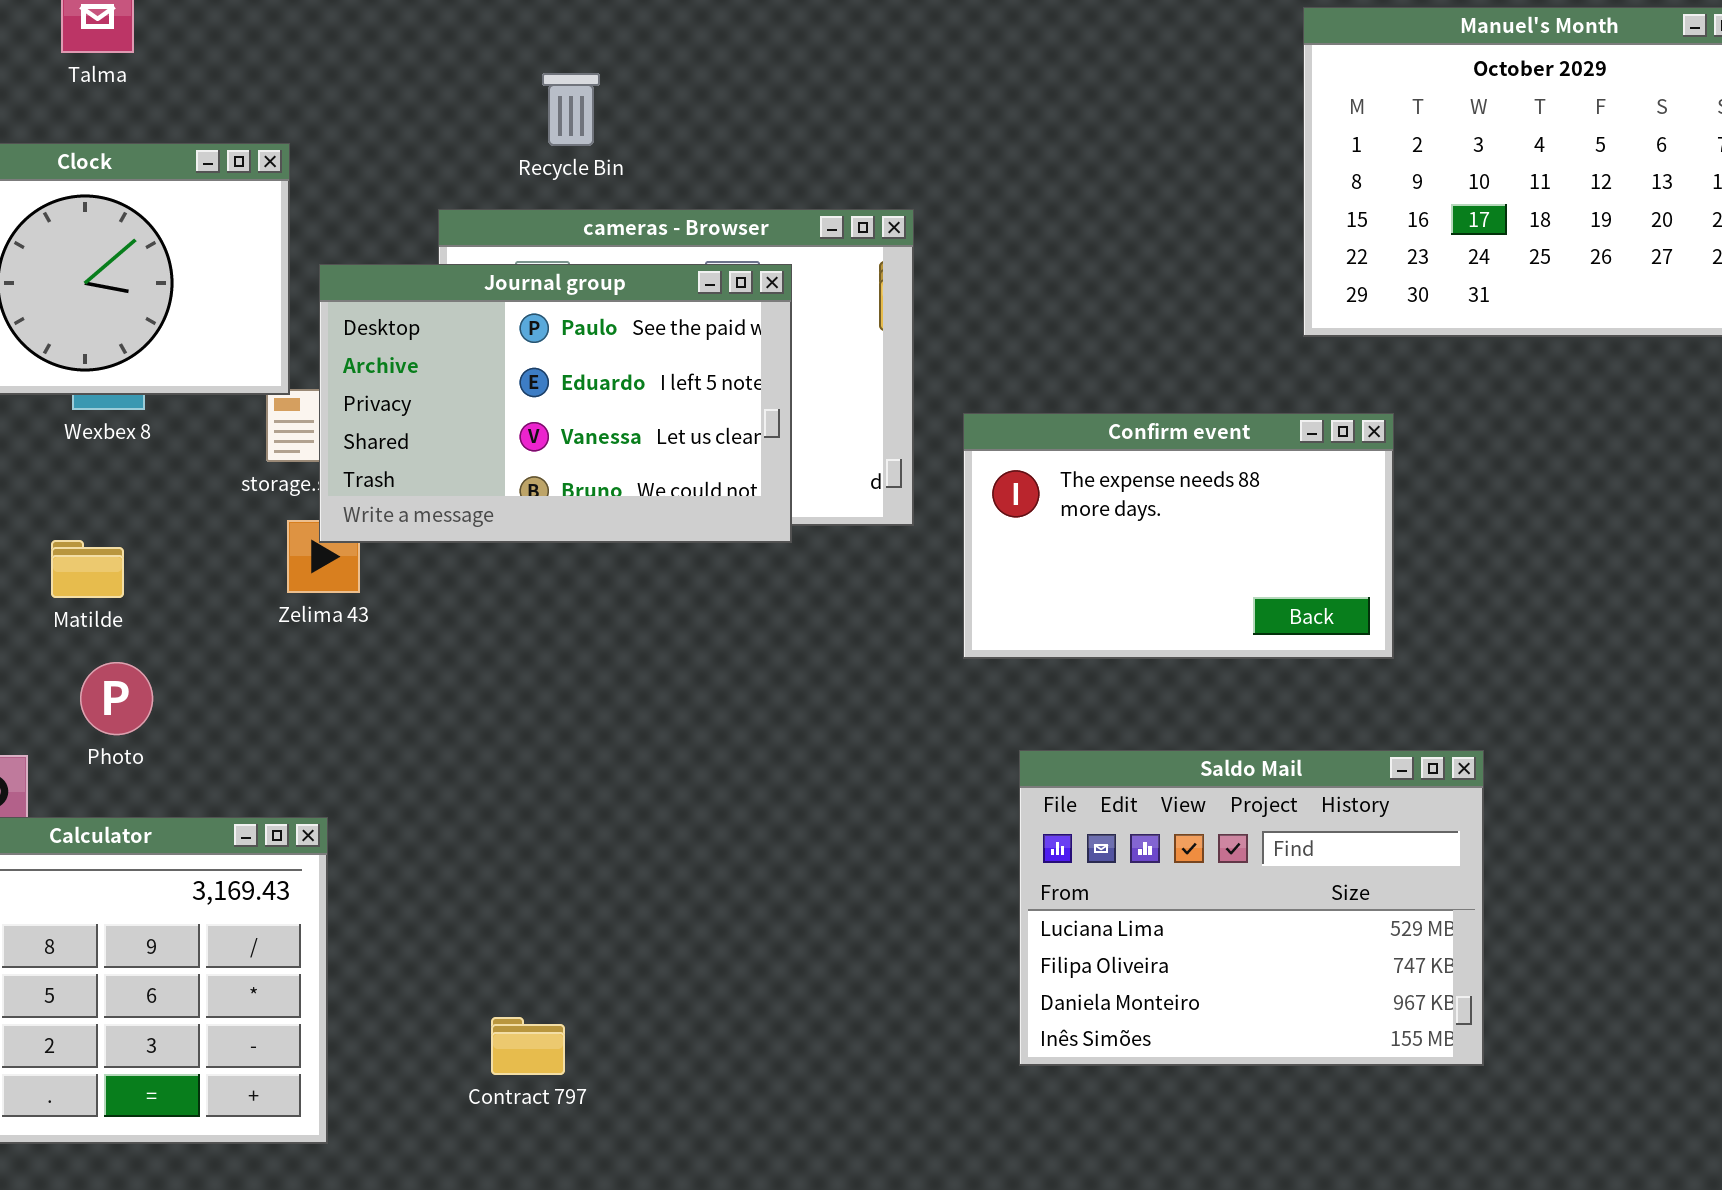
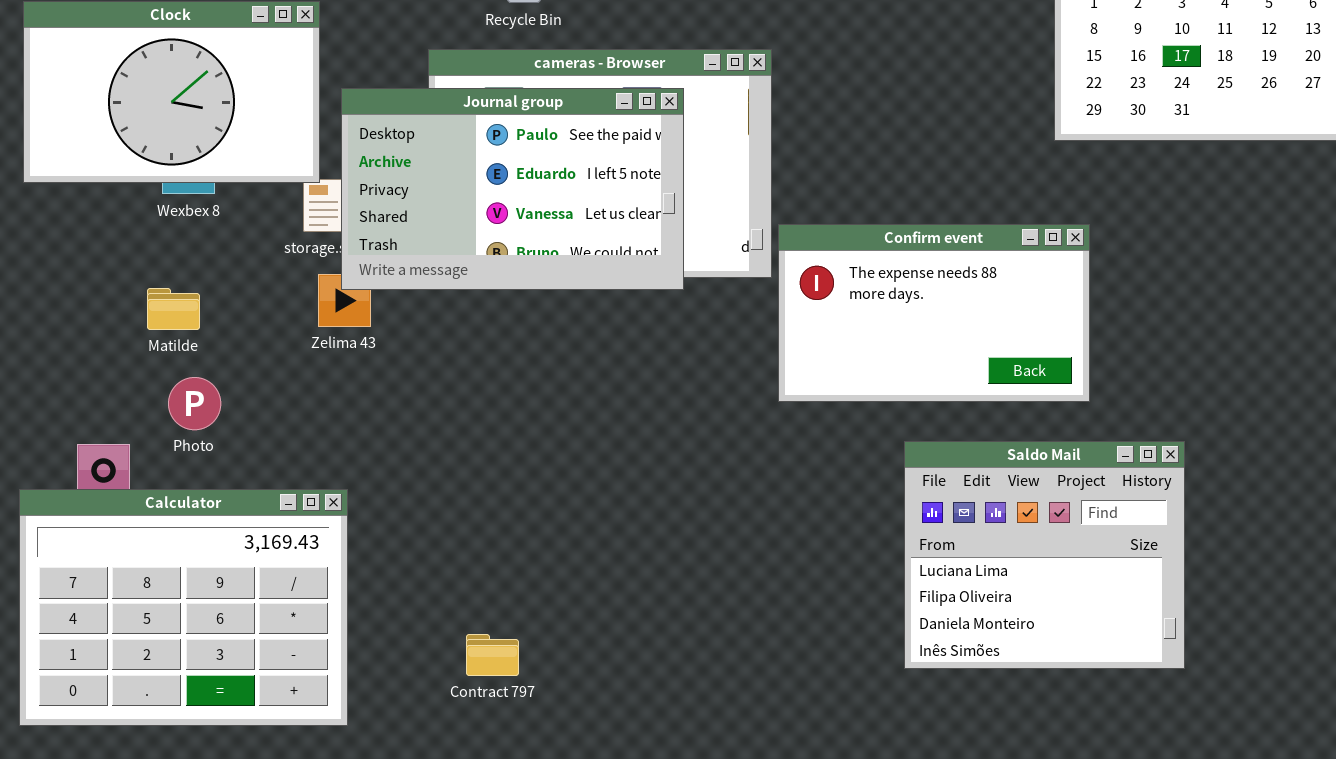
Confirm event: [963,413,1394,659] -> [778,224,1090,402], moved
Saldo Mail: [1019,750,1484,1066] -> [904,441,1185,669], resized

